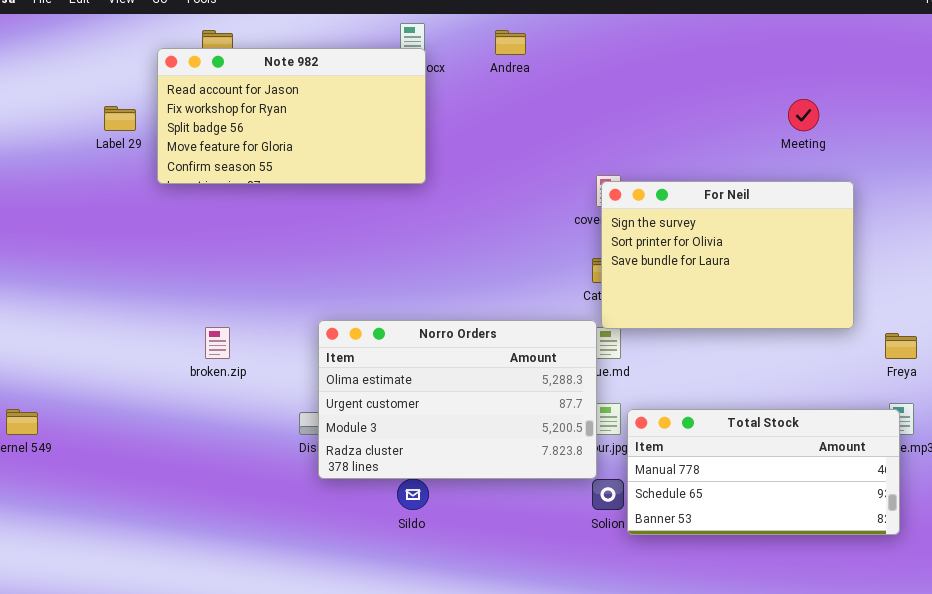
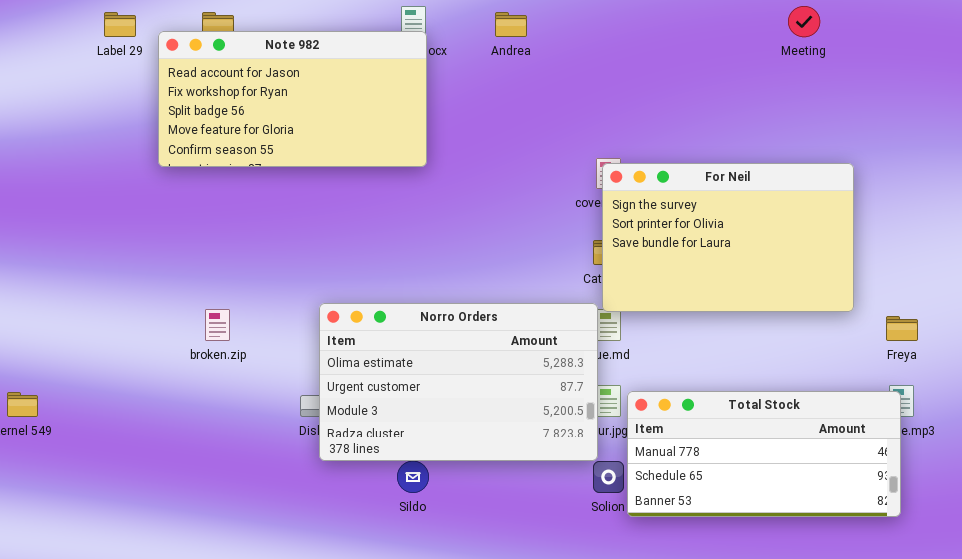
Meeting: [788,99,819,131] -> [788,6,820,37], moved
Label 29: [104,106,136,131] -> [104,12,136,37], moved

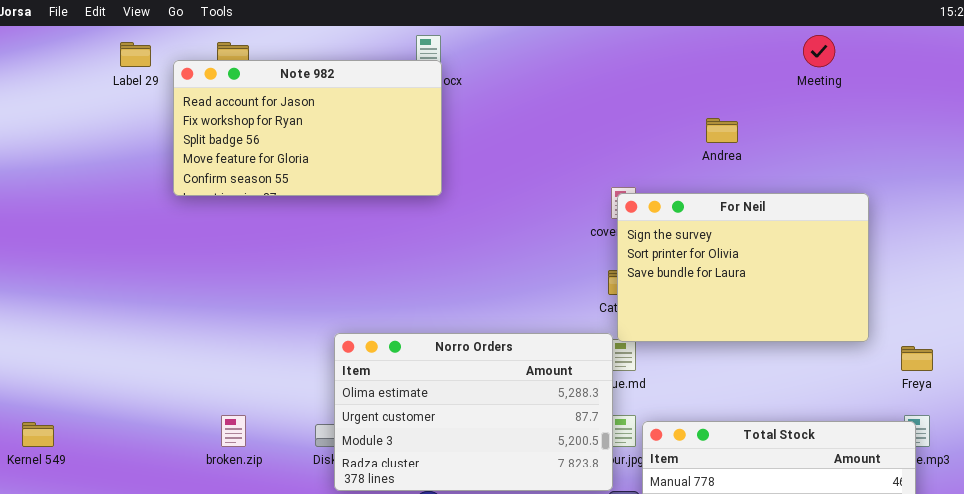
Andrea: [495,12,527,37] -> [706,118,738,143], moved
broken.zip: [205,309,230,341] -> [221,415,246,447], moved

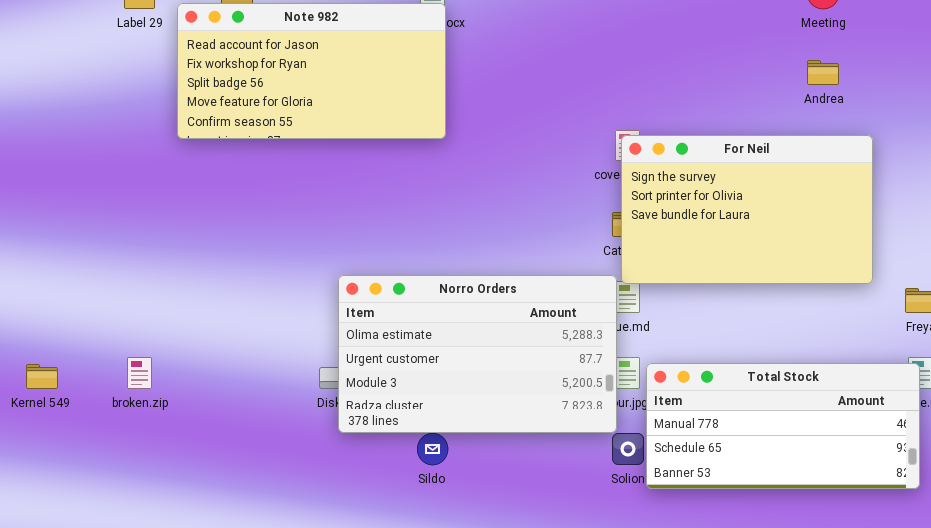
Andrea: [706,118,738,143] -> [807,60,839,85], moved
broken.zip: [221,415,246,447] -> [127,357,152,389], moved

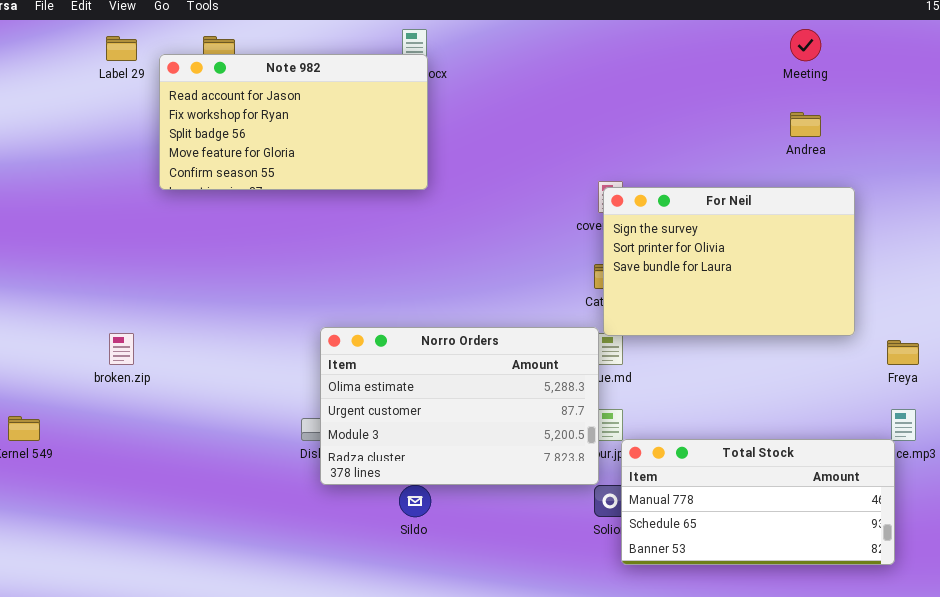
broken.zip: [127,357,152,389] -> [109,333,134,365], moved
Total Stock: [646,363,920,489] -> [621,439,895,565], moved

